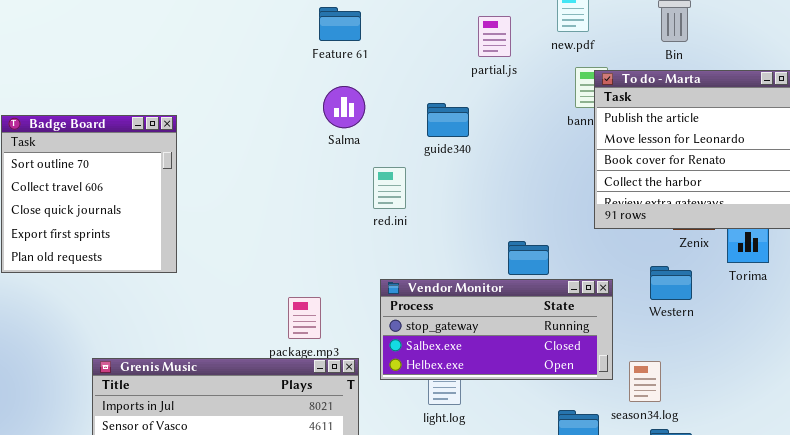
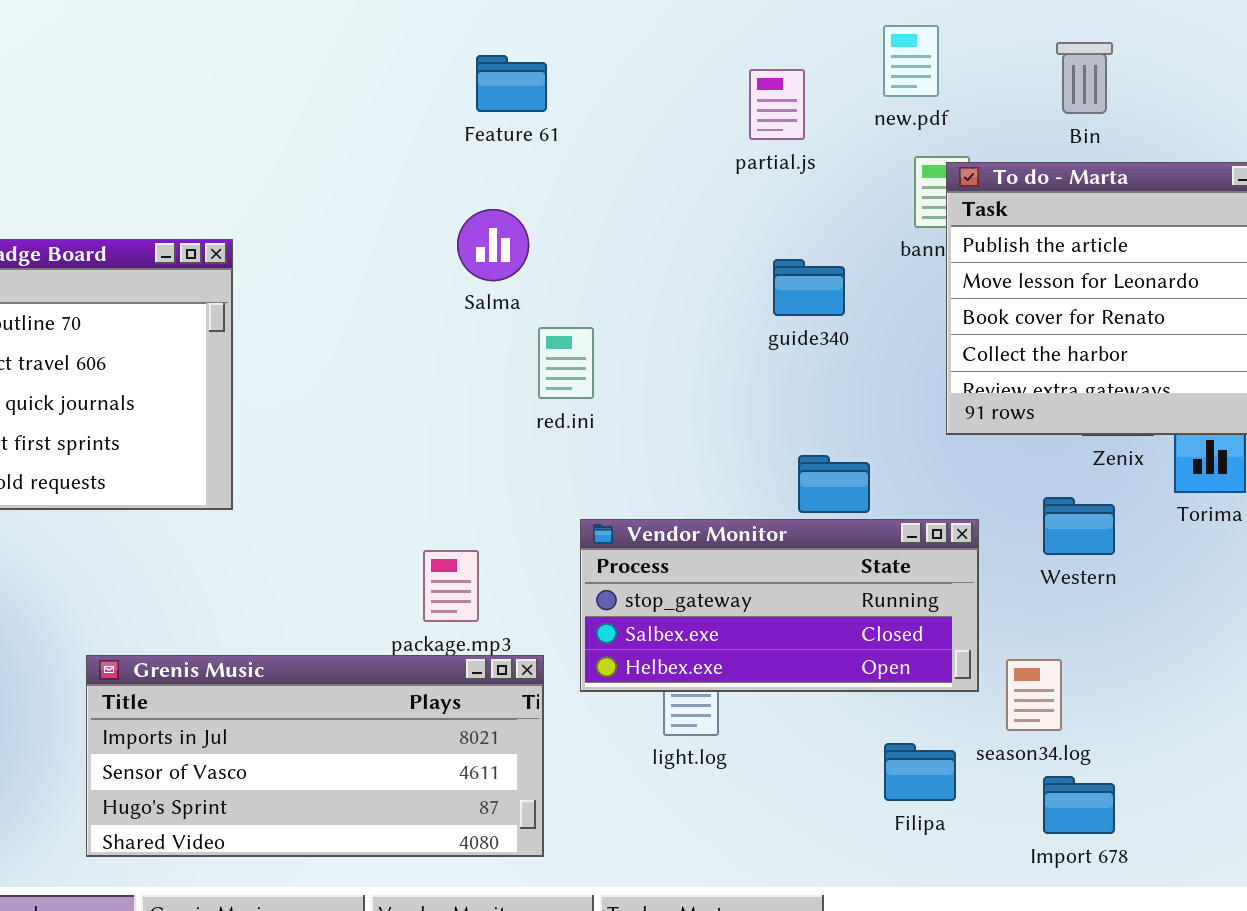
Salma: [323,86,365,128] -> [457,209,529,281], moved
guide340: [427,103,469,137] -> [773,259,845,316], moved
red.ini: [373,167,406,209] -> [538,327,594,399], moved

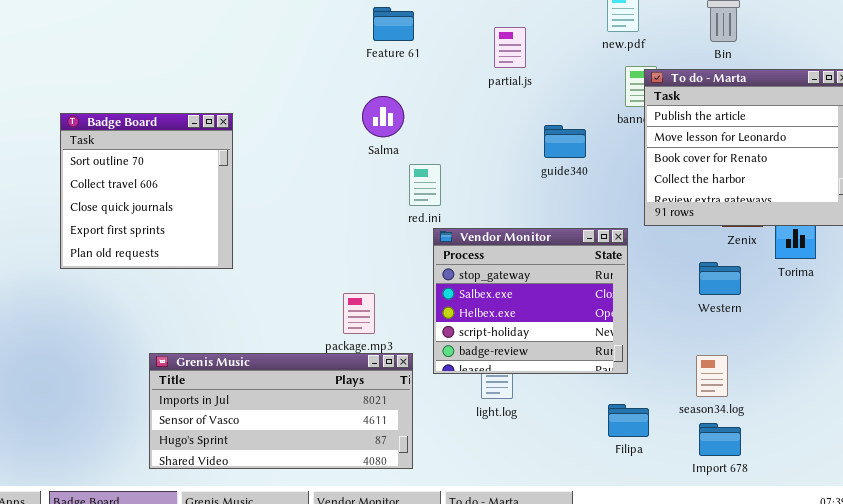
partial.js: [749,69,805,140] -> [494,27,526,68], moved
Vendor Monitor: [580,519,979,692] -> [433,228,628,374], resized
season34.log: [1006,659,1062,731] -> [696,355,728,397], moved

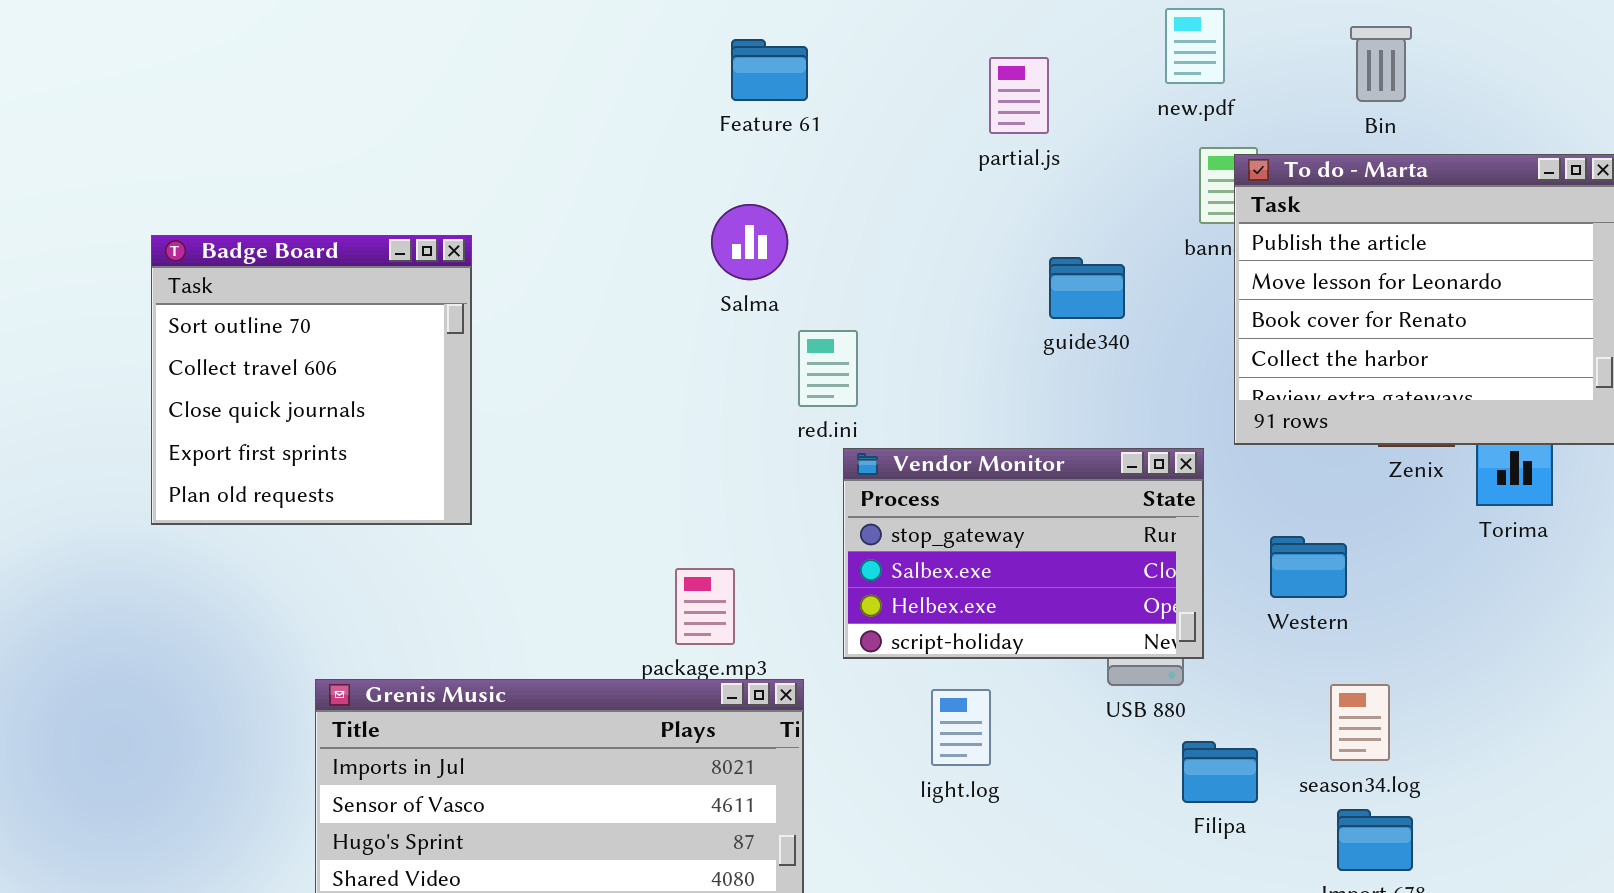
partial.js: [494,27,526,68] -> [989,57,1049,134], moved
Vendor Monitor: [433,228,628,374] -> [843,448,1204,659], resized
Western: [699,262,741,295] -> [1270,536,1347,598], moved
Filipa: [608,404,649,437] -> [1182,741,1258,803], moved

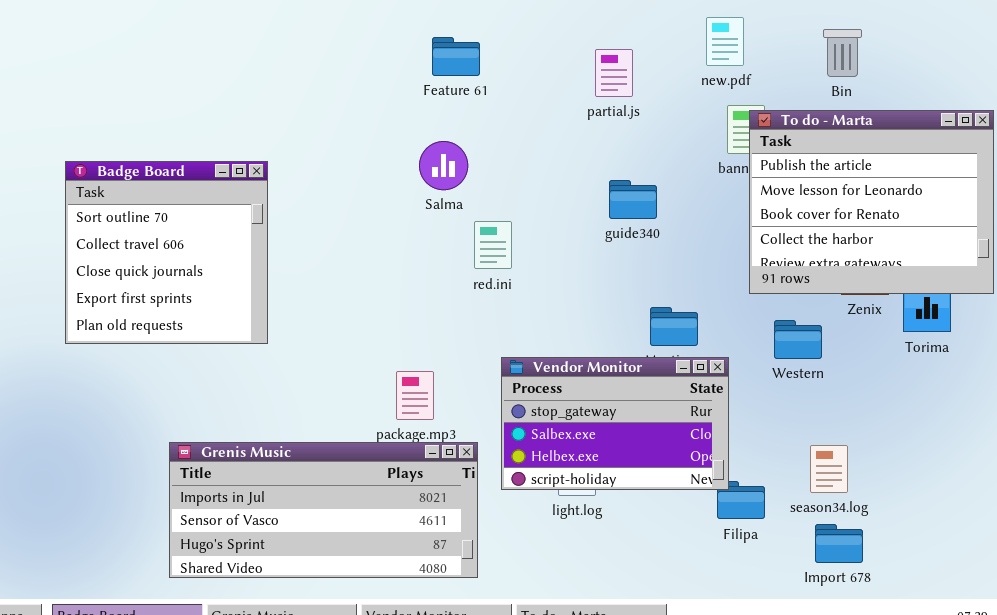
guide340: [1049,257,1125,319] -> [609,180,657,219], moved
Vendor Monitor: [843,448,1204,659] -> [501,357,729,490], moved
Western: [1270,536,1347,598] -> [774,320,822,359], moved

